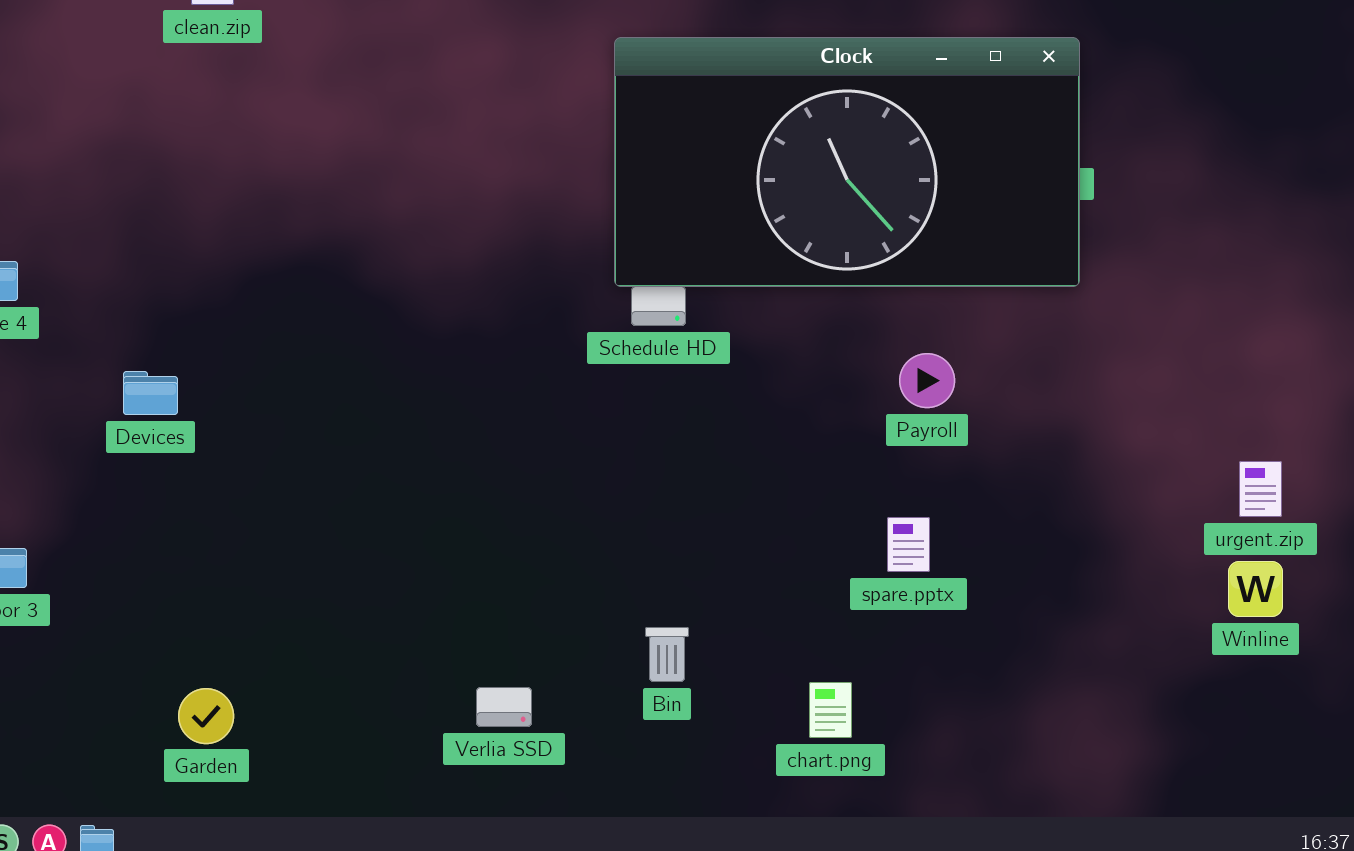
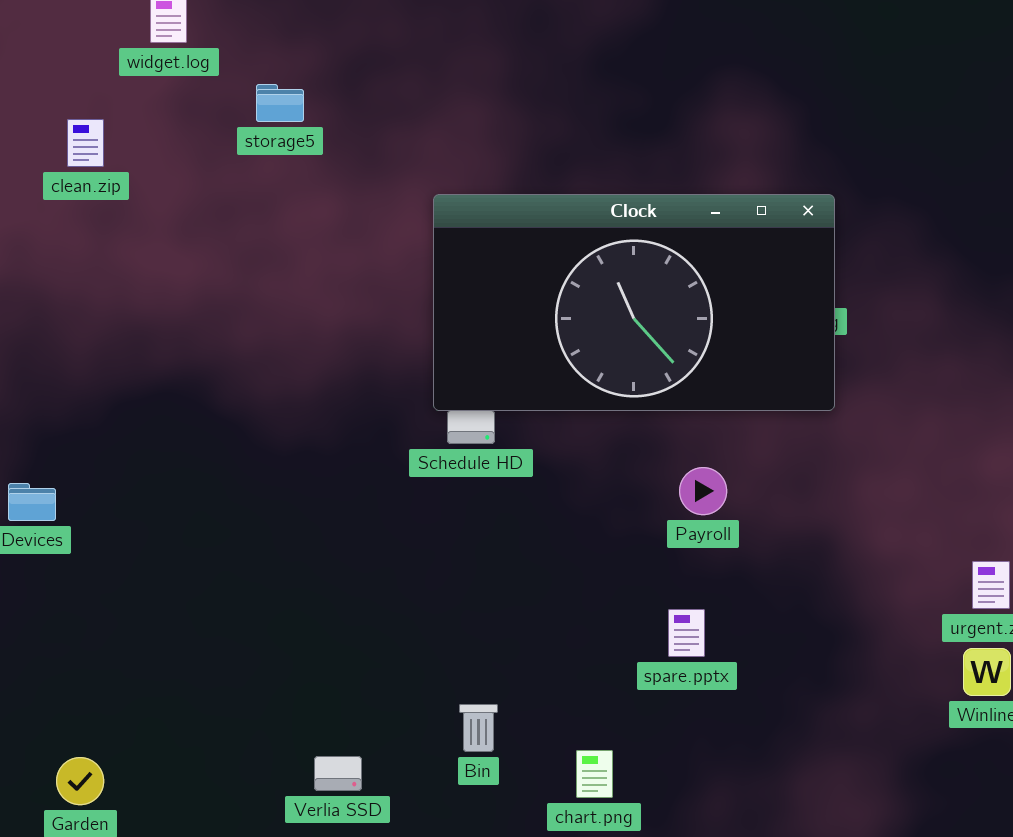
chart.png: [809,682,852,738] -> [576,750,613,798], moved

